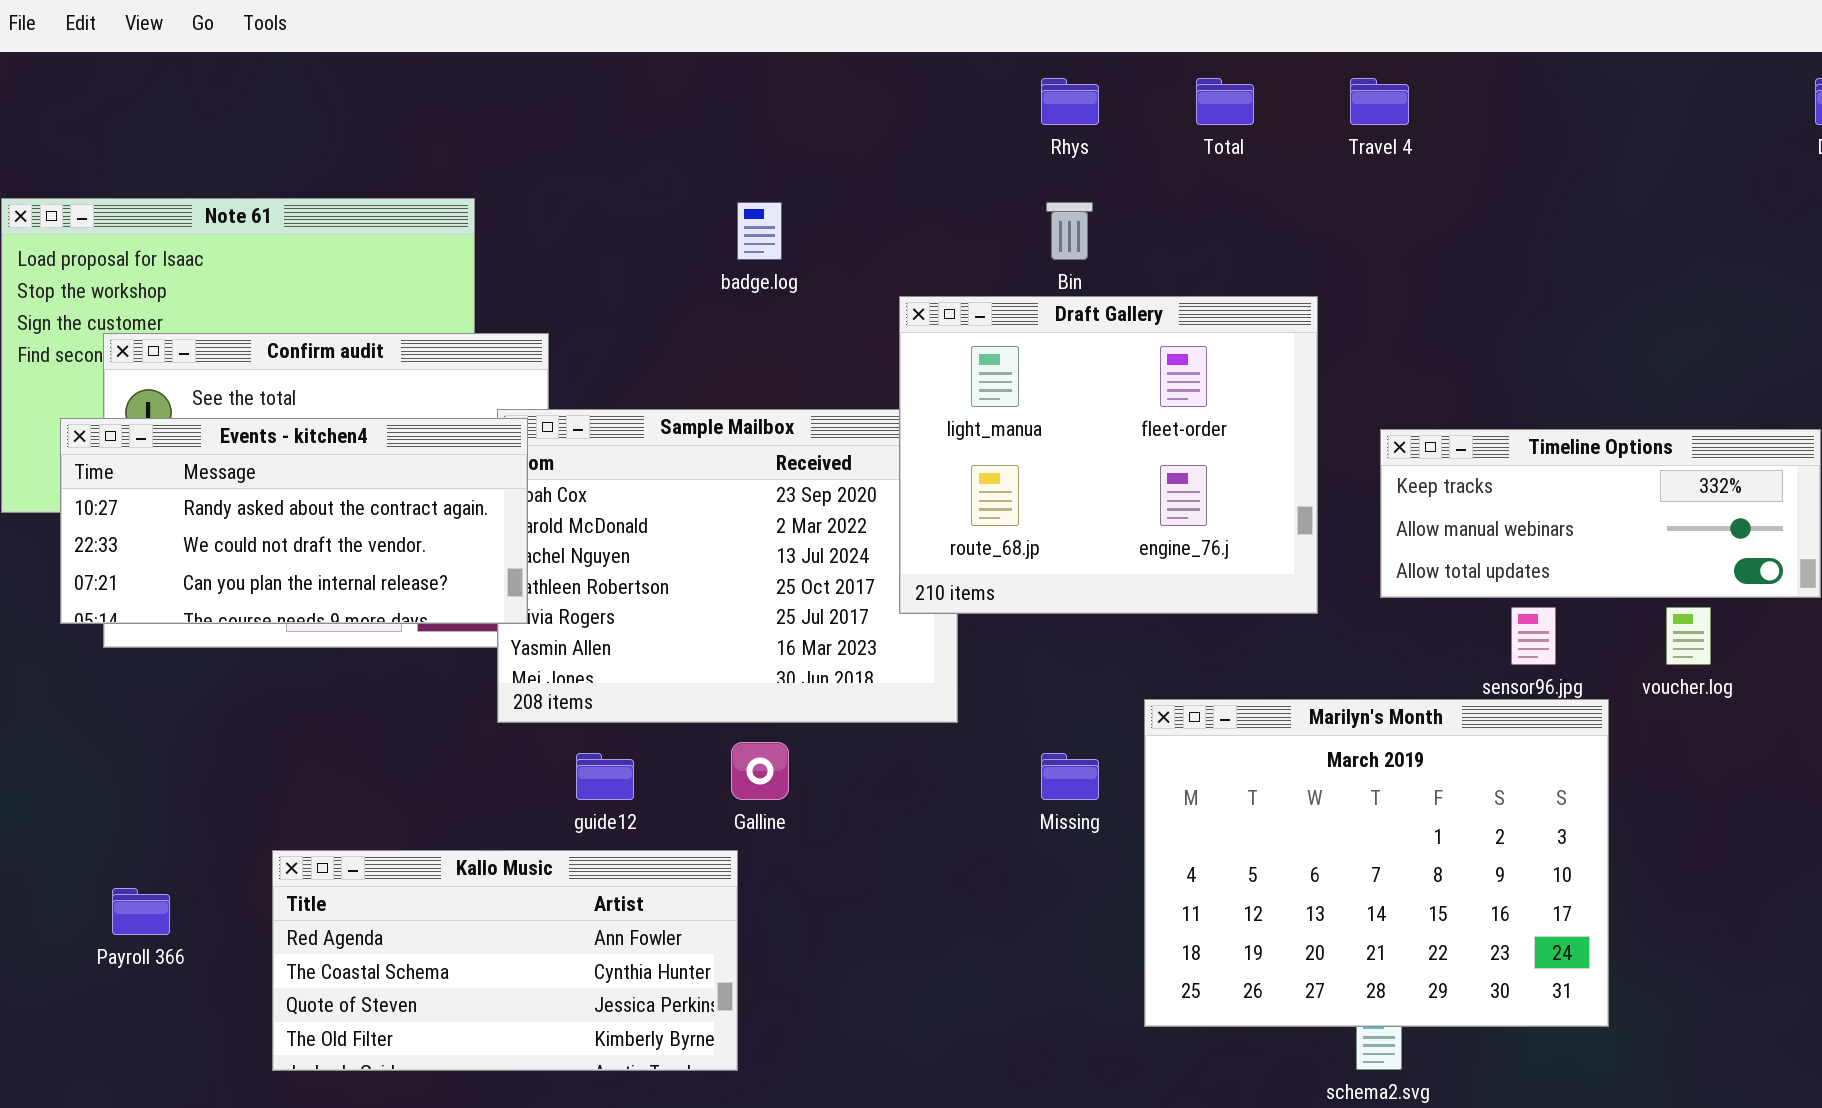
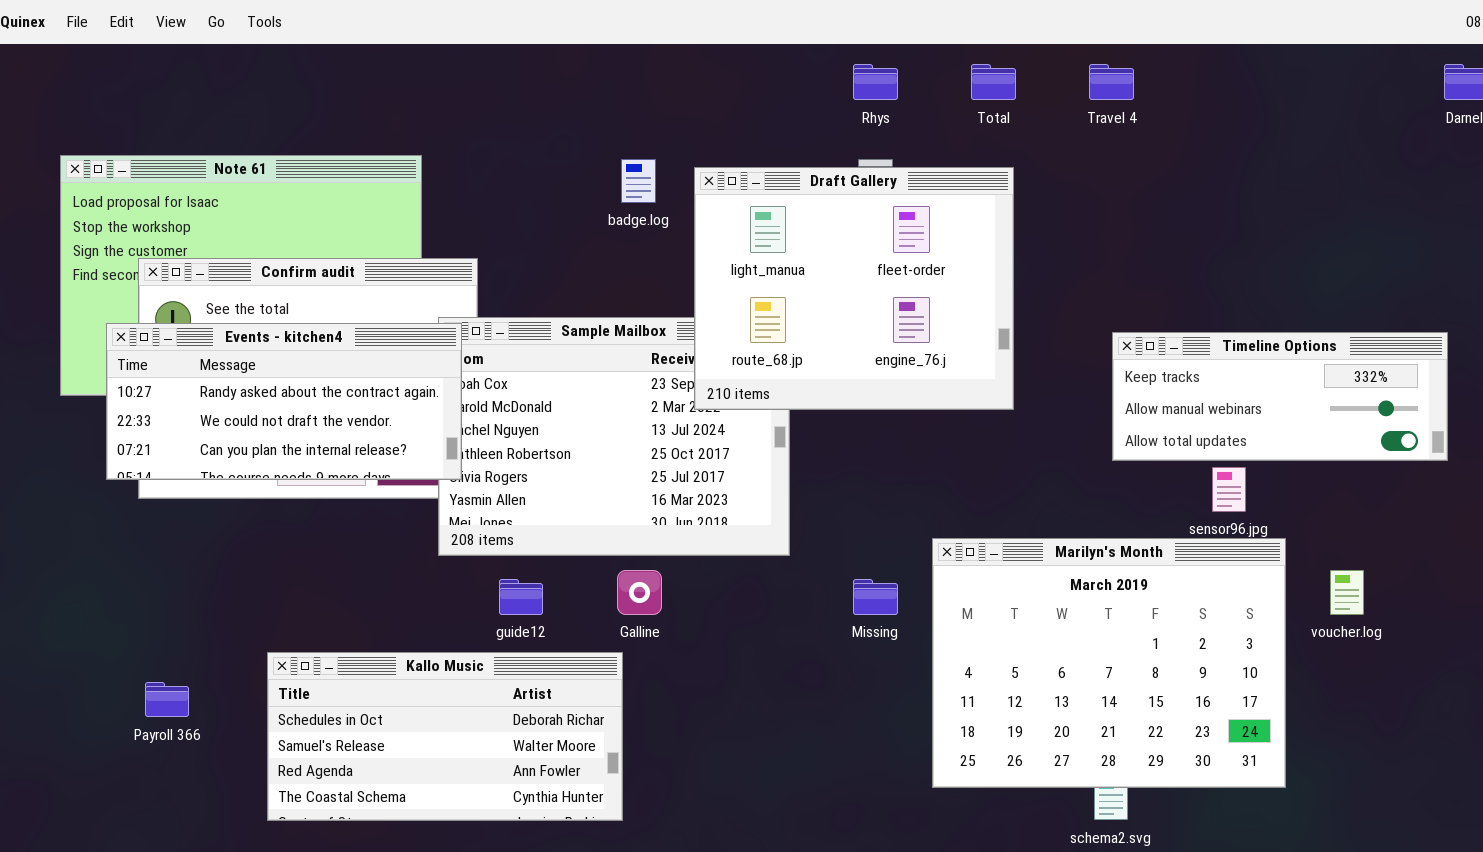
Draft Gallery: [899,296,1318,614] -> [694,167,1014,410], moved
voucher.log: [1666,607,1711,665] -> [1330,570,1364,615], moved
Kallo Music: [272,850,738,1071] -> [267,652,623,821], scrolled up 2 rows

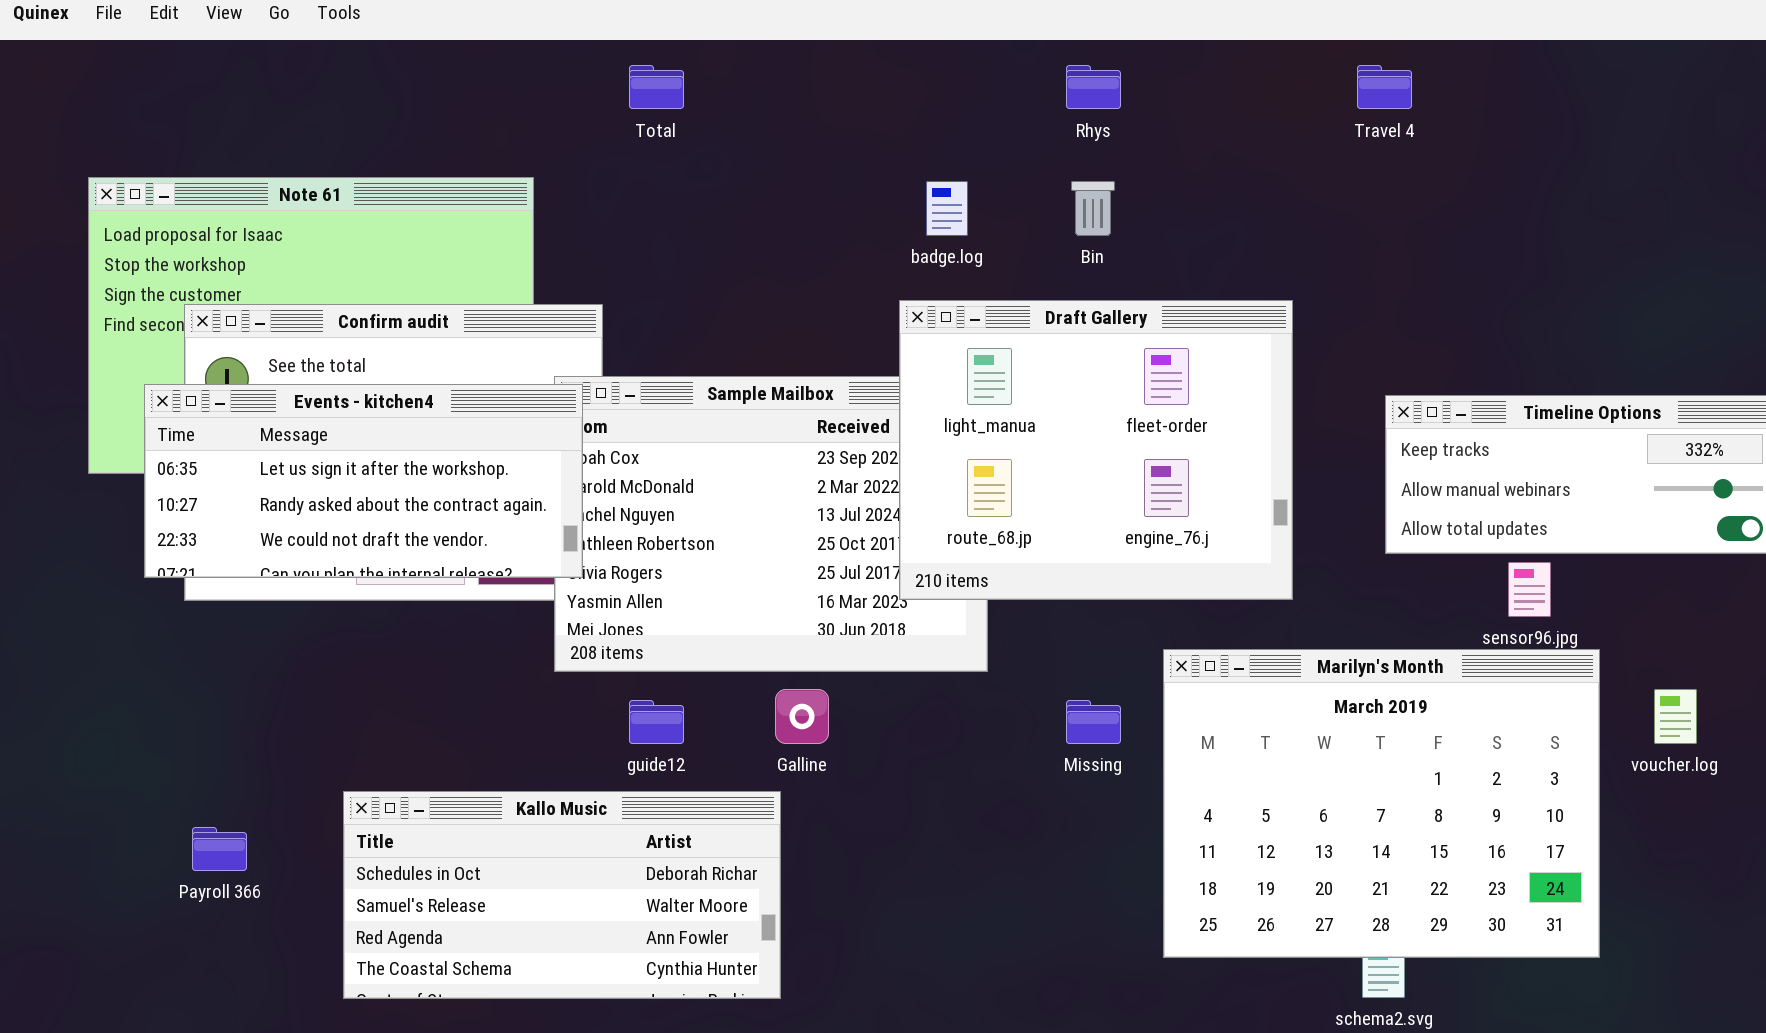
Total: [971,64,1016,100] -> [629,65,684,109], moved
badge.log: [621,159,656,203] -> [926,181,968,236], moved
Draft Gallery: [694,167,1014,410] -> [899,300,1293,600], moved
Events - kitchen4: [106,323,462,480] -> [144,384,583,578], scrolled up 1 row

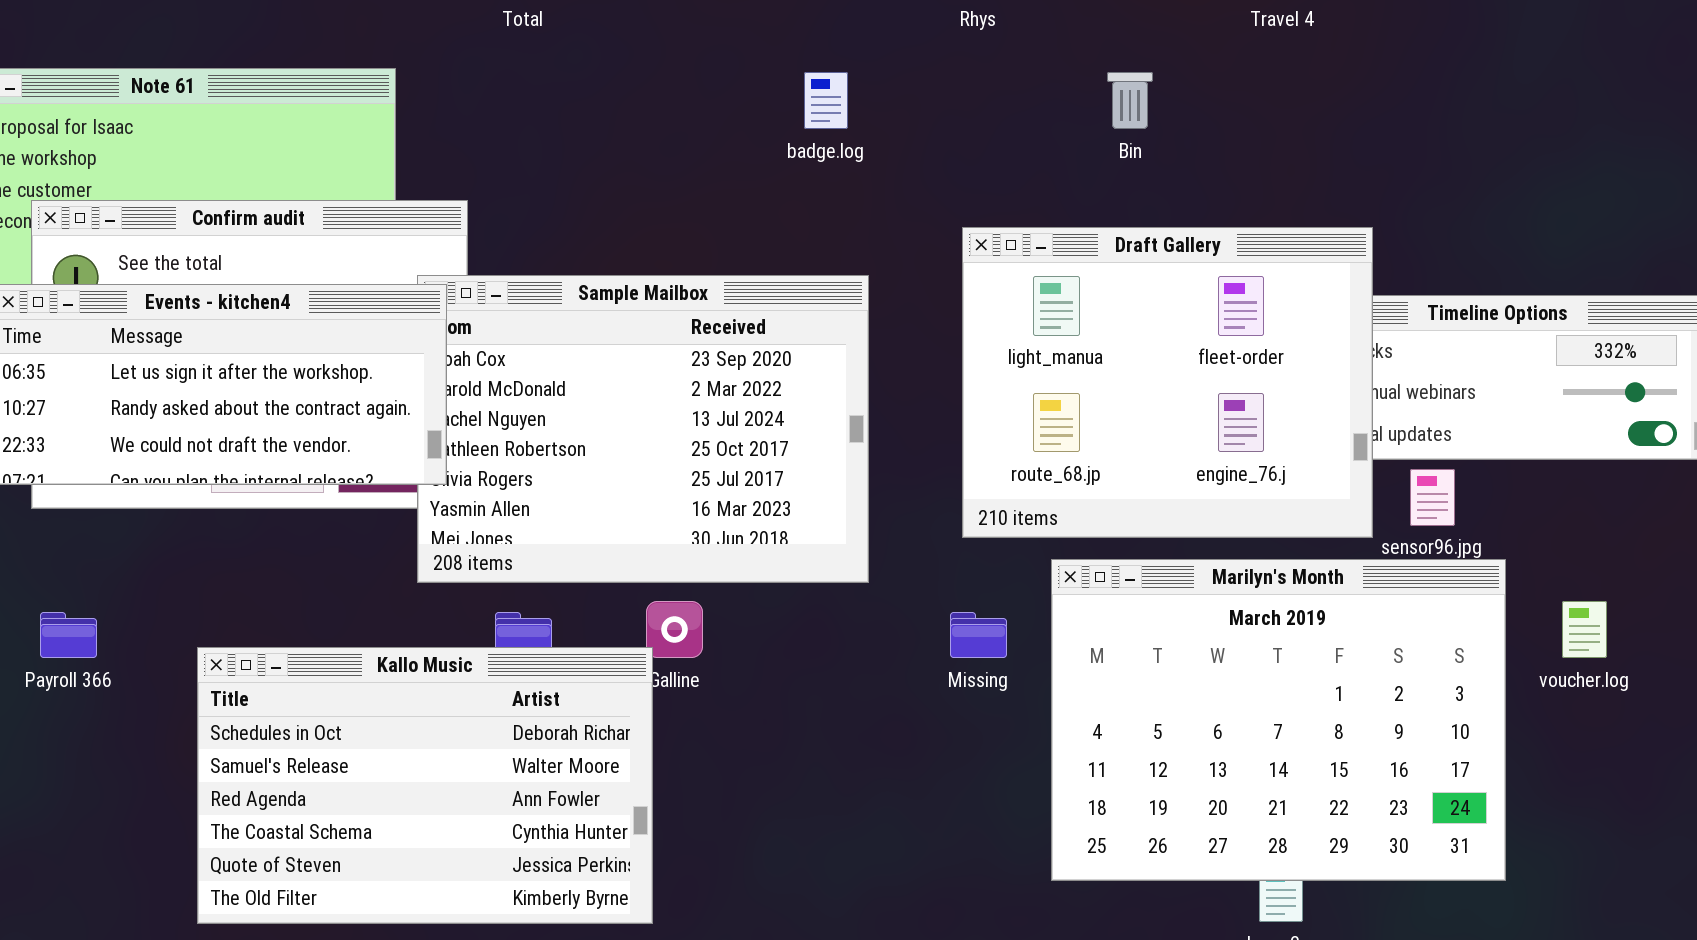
Bin: [1071,181,1115,236] -> [1107,72,1153,129], moved
Draft Gallery: [899,300,1293,600] -> [962,227,1373,538], moved
Kallo Music: [343,791,781,999] -> [197,647,653,924], resized
Payroll 366: [192,827,247,871] -> [40,612,97,658], moved

